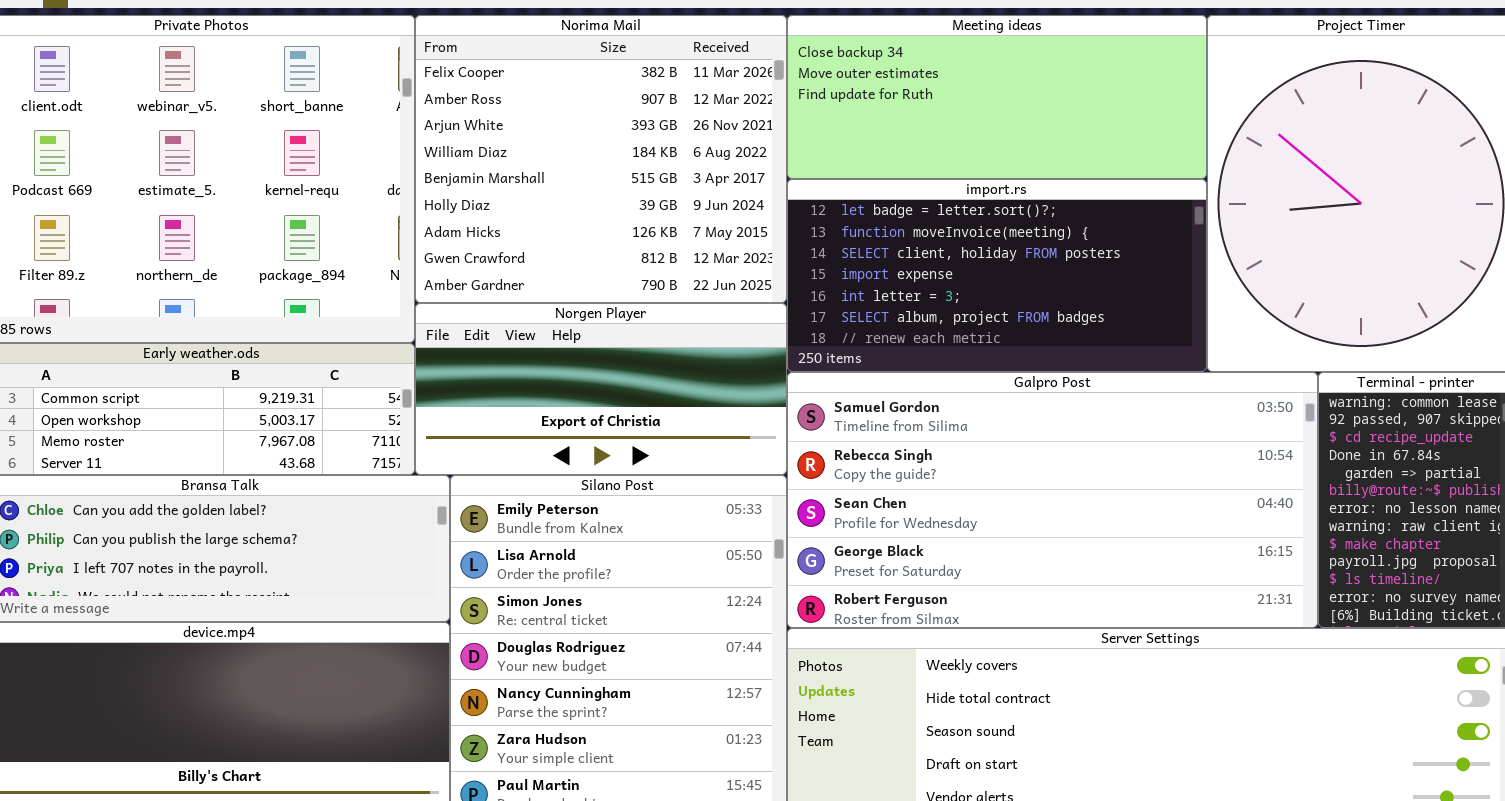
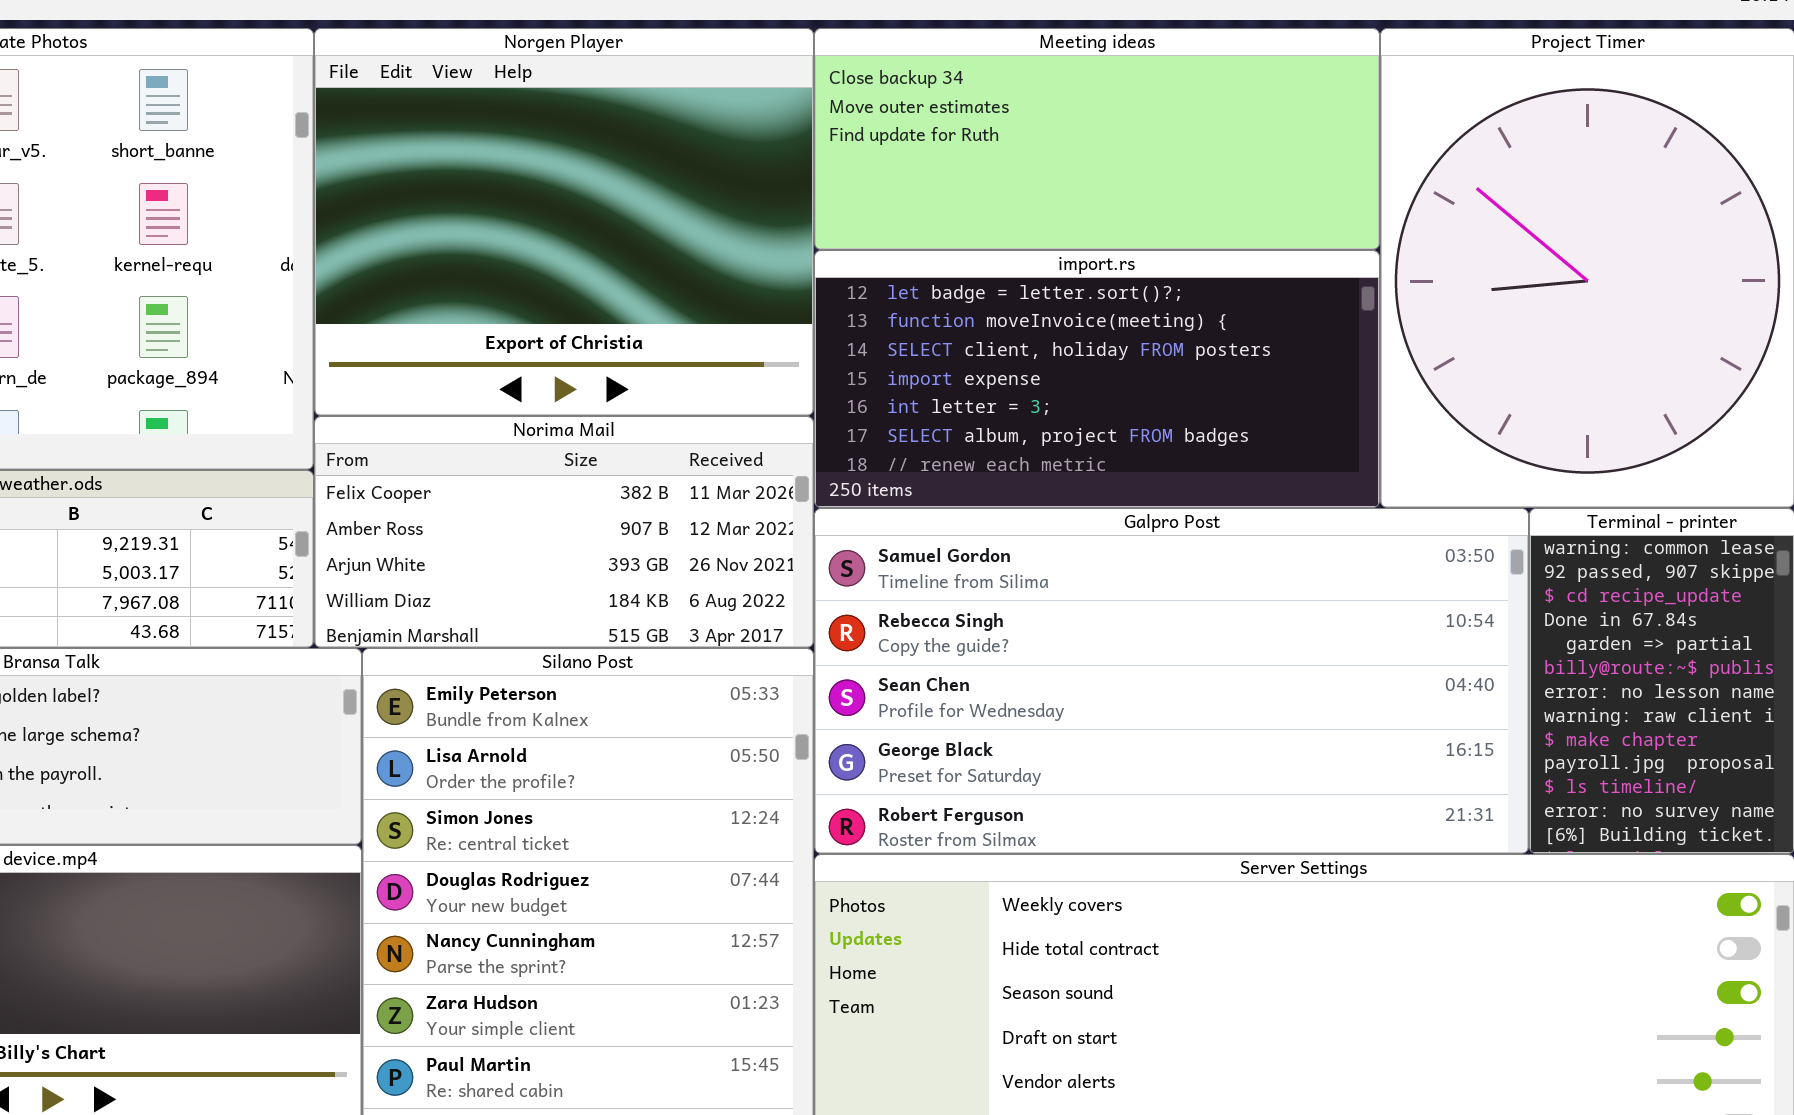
Norima Mail: [415,15,787,303] -> [314,416,814,648], moved, resized
Norgen Player: [415,303,787,475] -> [314,28,814,416], moved, resized

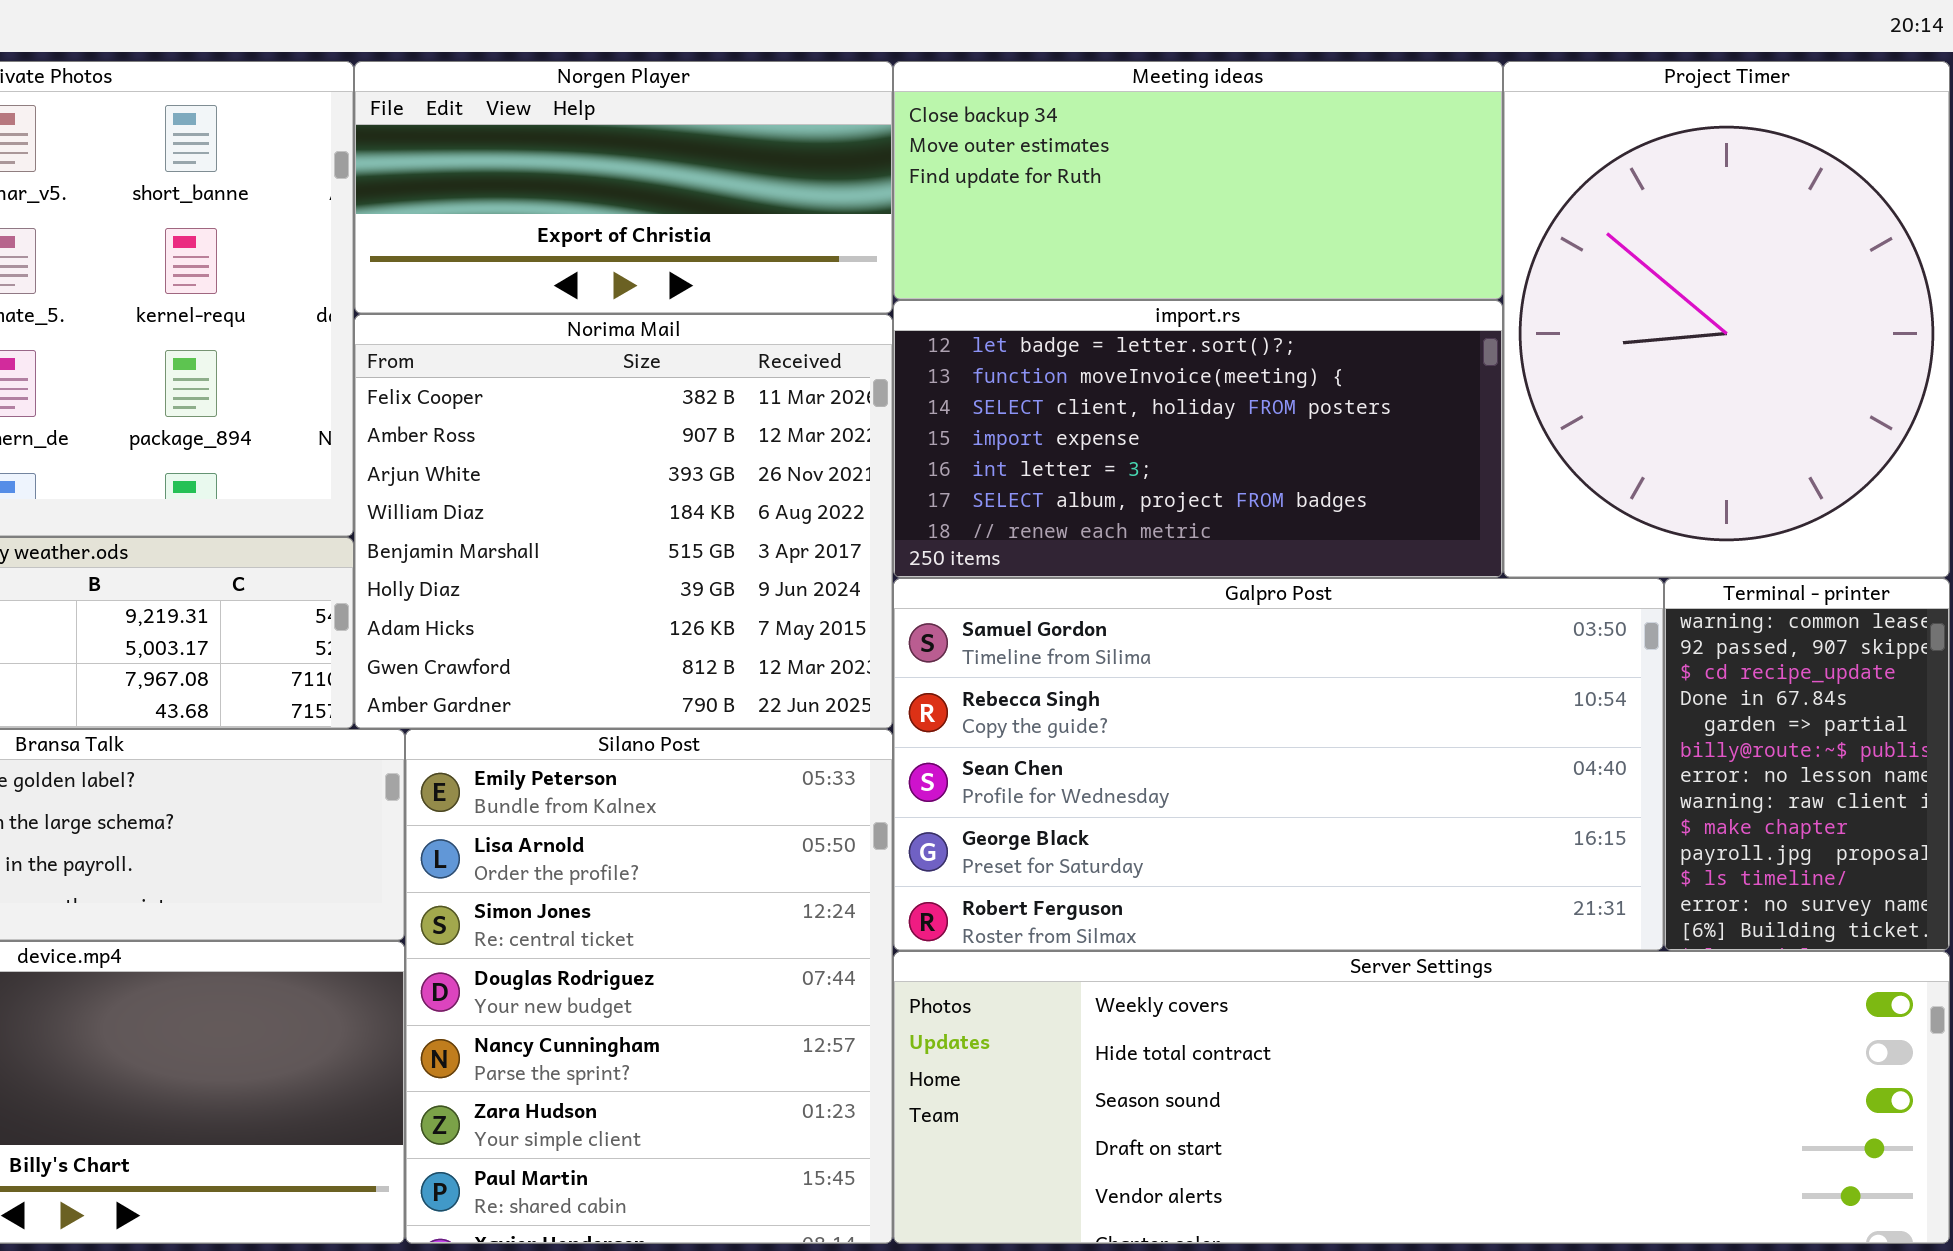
Norgen Player: [314,28,814,416] -> [354,61,893,314], resized
Norima Mail: [314,416,814,648] -> [354,314,893,729], resized

